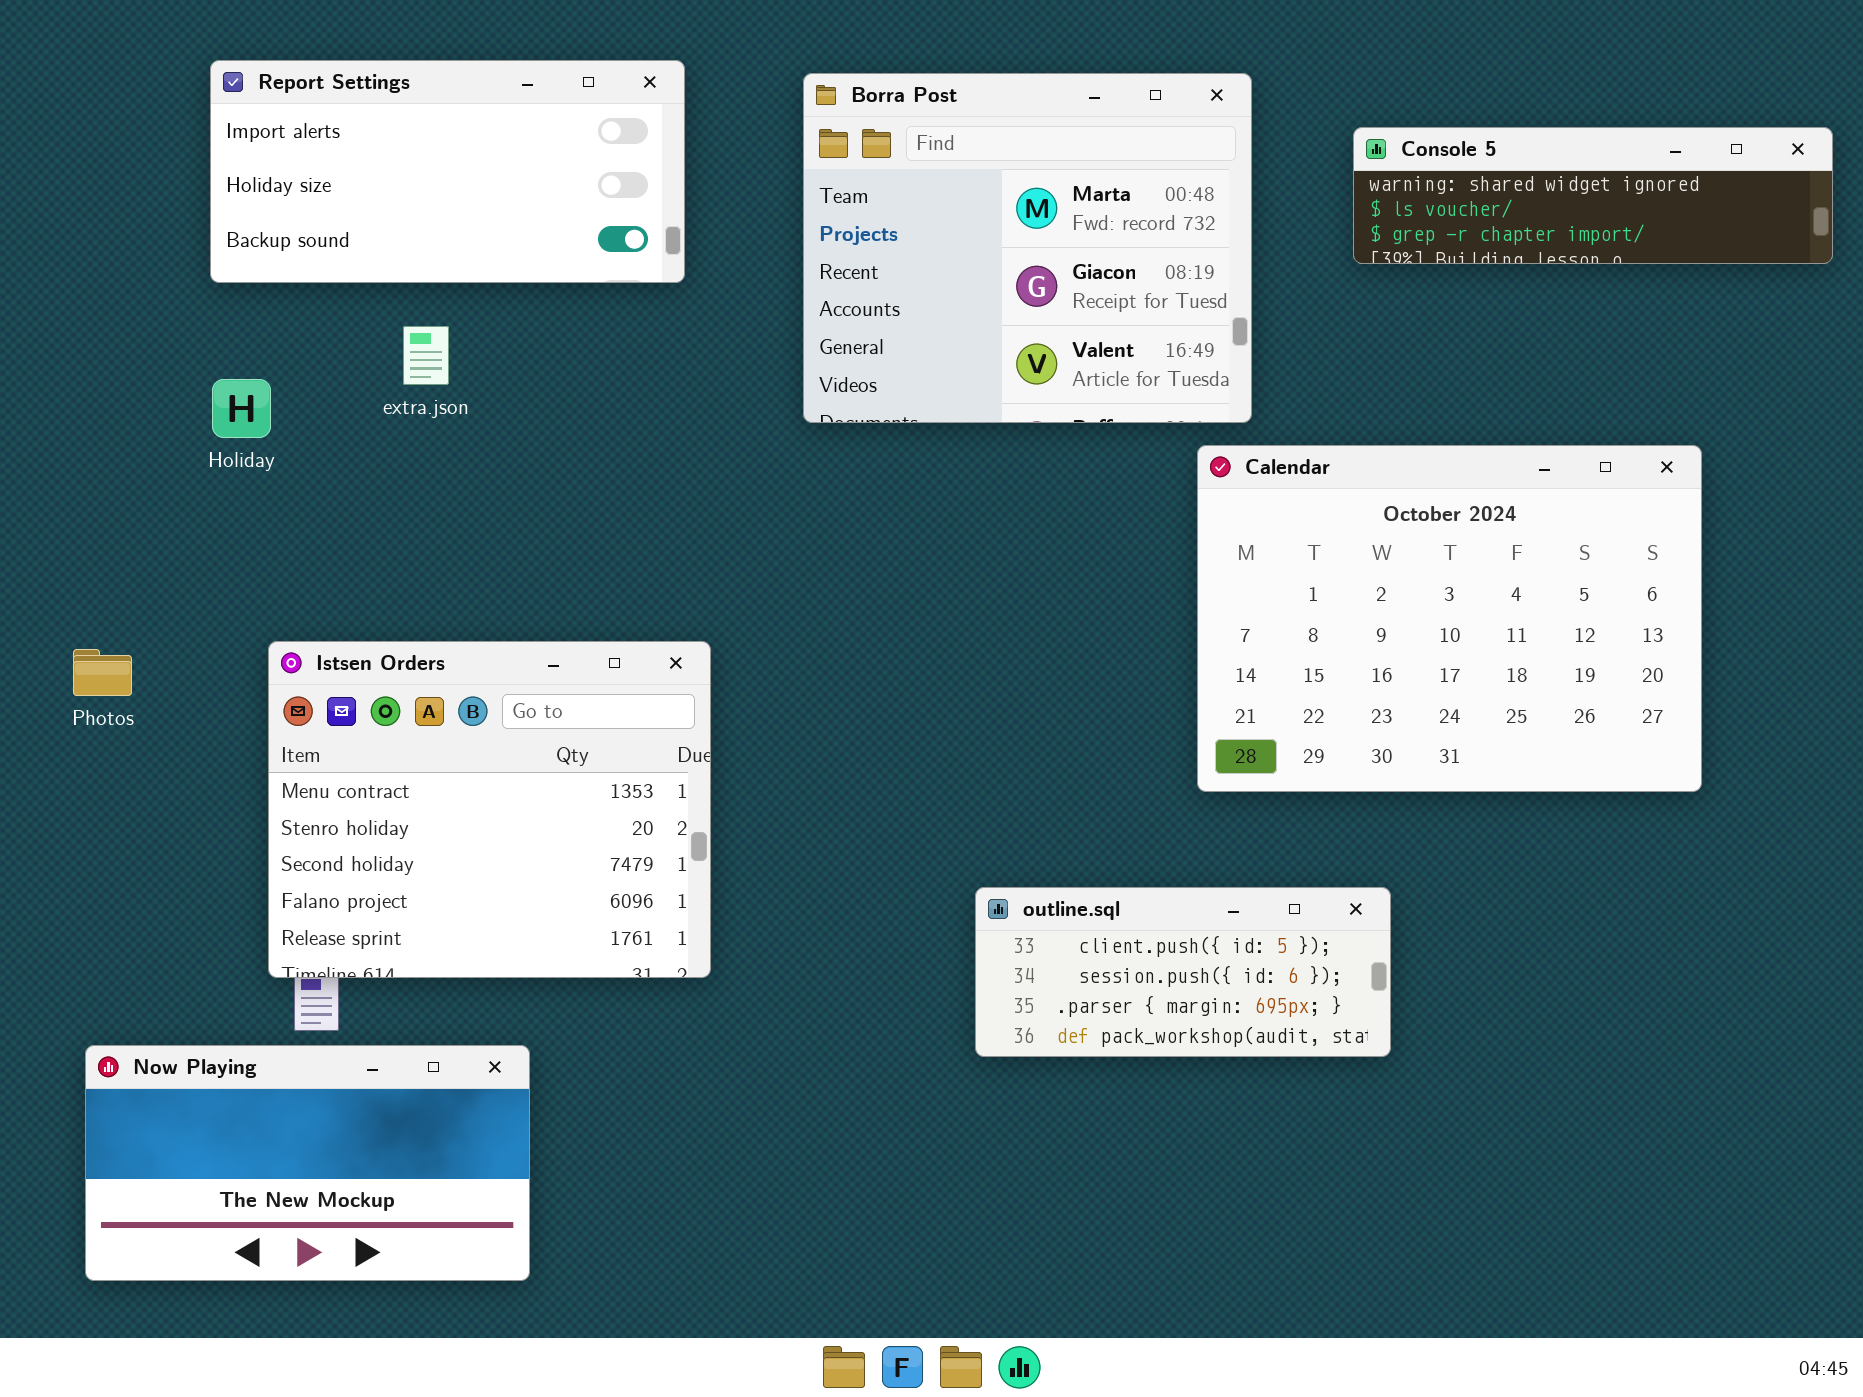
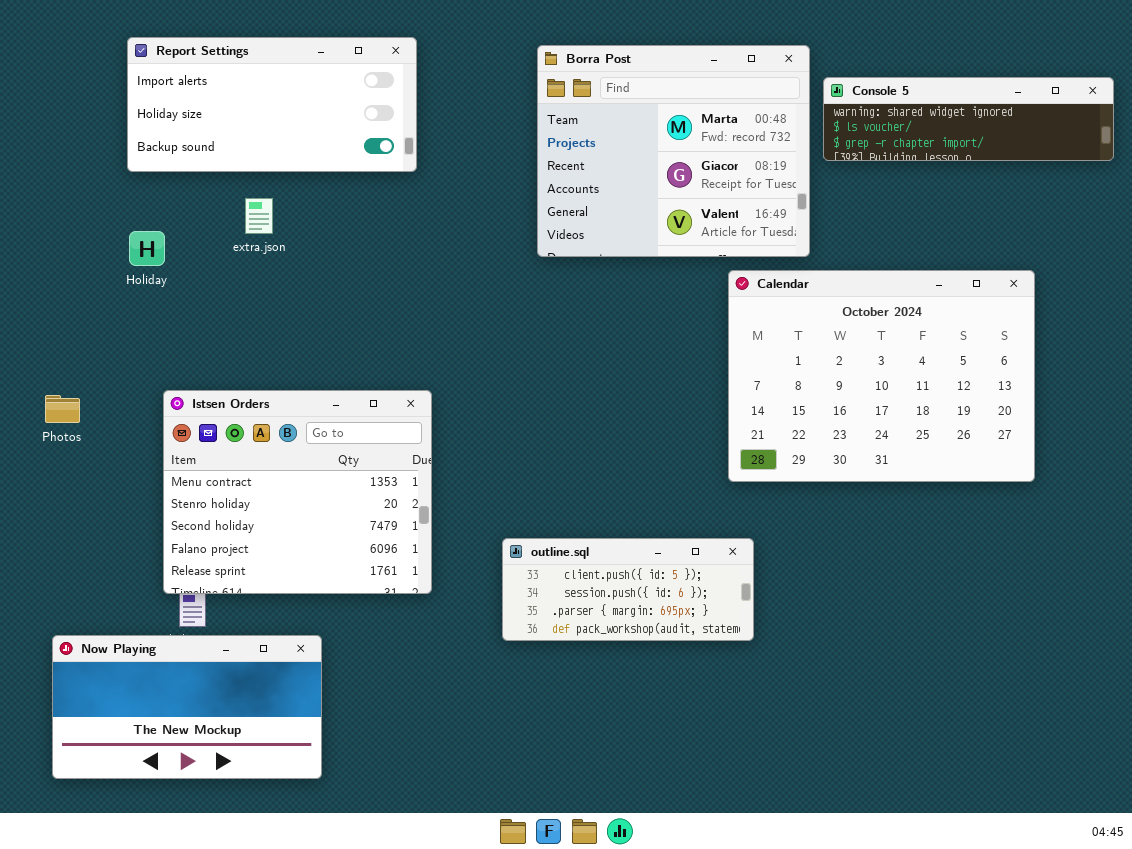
Borra Post: [803,73,1252,423] -> [537,45,810,257], moved
outline.sql: [975,887,1391,1057] -> [502,538,754,641], moved

